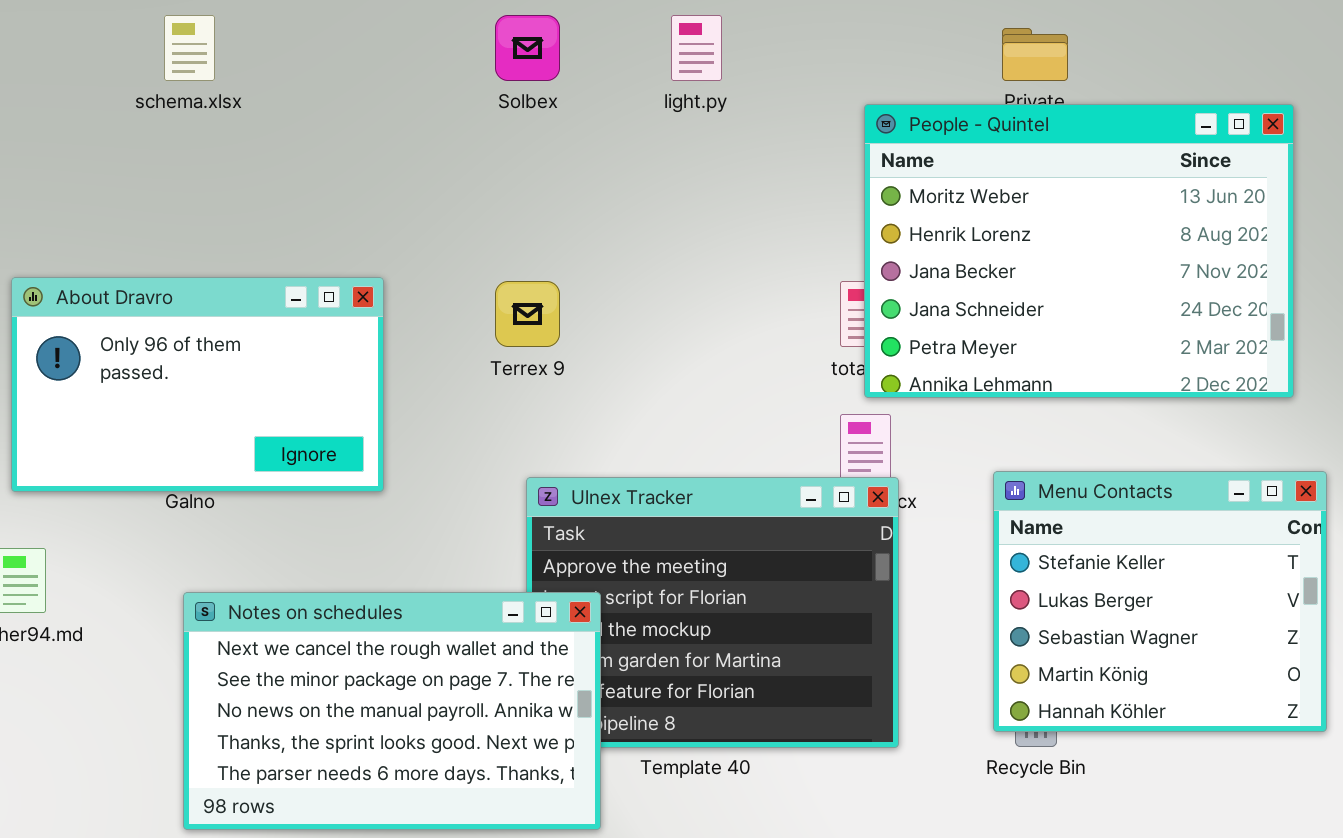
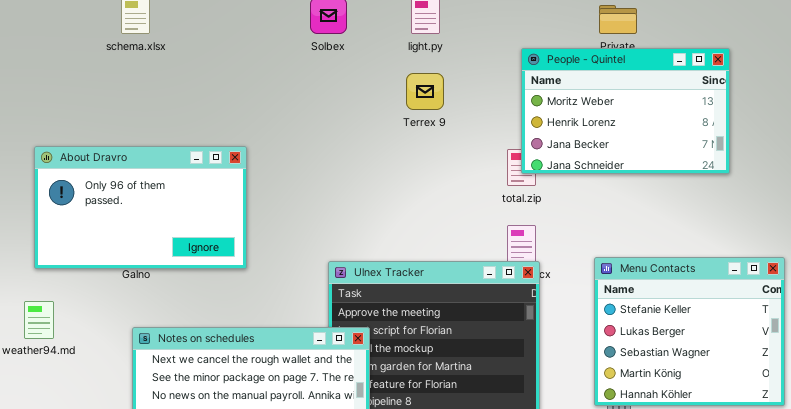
People - Quintel: [864,104,1294,398] -> [521,48,730,174], resized
Terrex 9: [495,281,560,347] -> [406,73,444,110], moved

